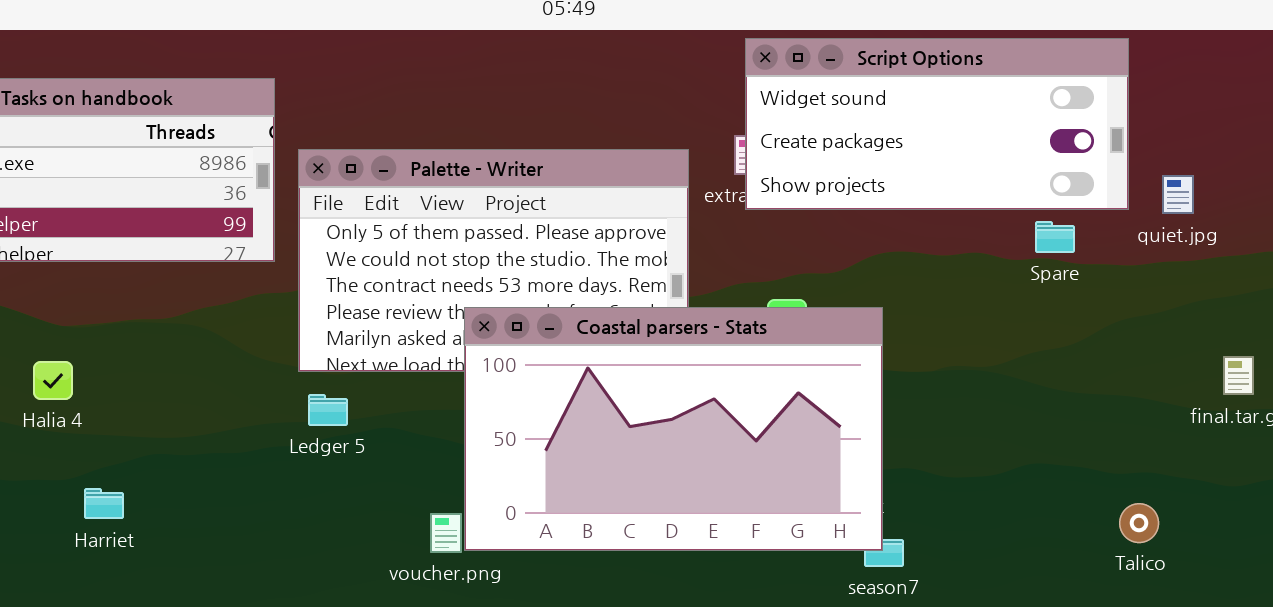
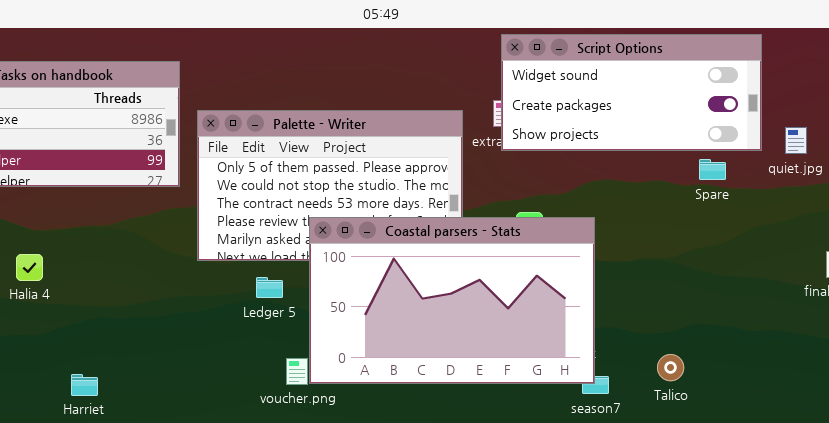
Ledger 5: [308,394,348,426] -> [256,277,283,298], moved
Harriet: [84,488,124,519] -> [71,374,98,396], moved
Talico: [1119,503,1159,543] -> [657,354,684,381], moved

